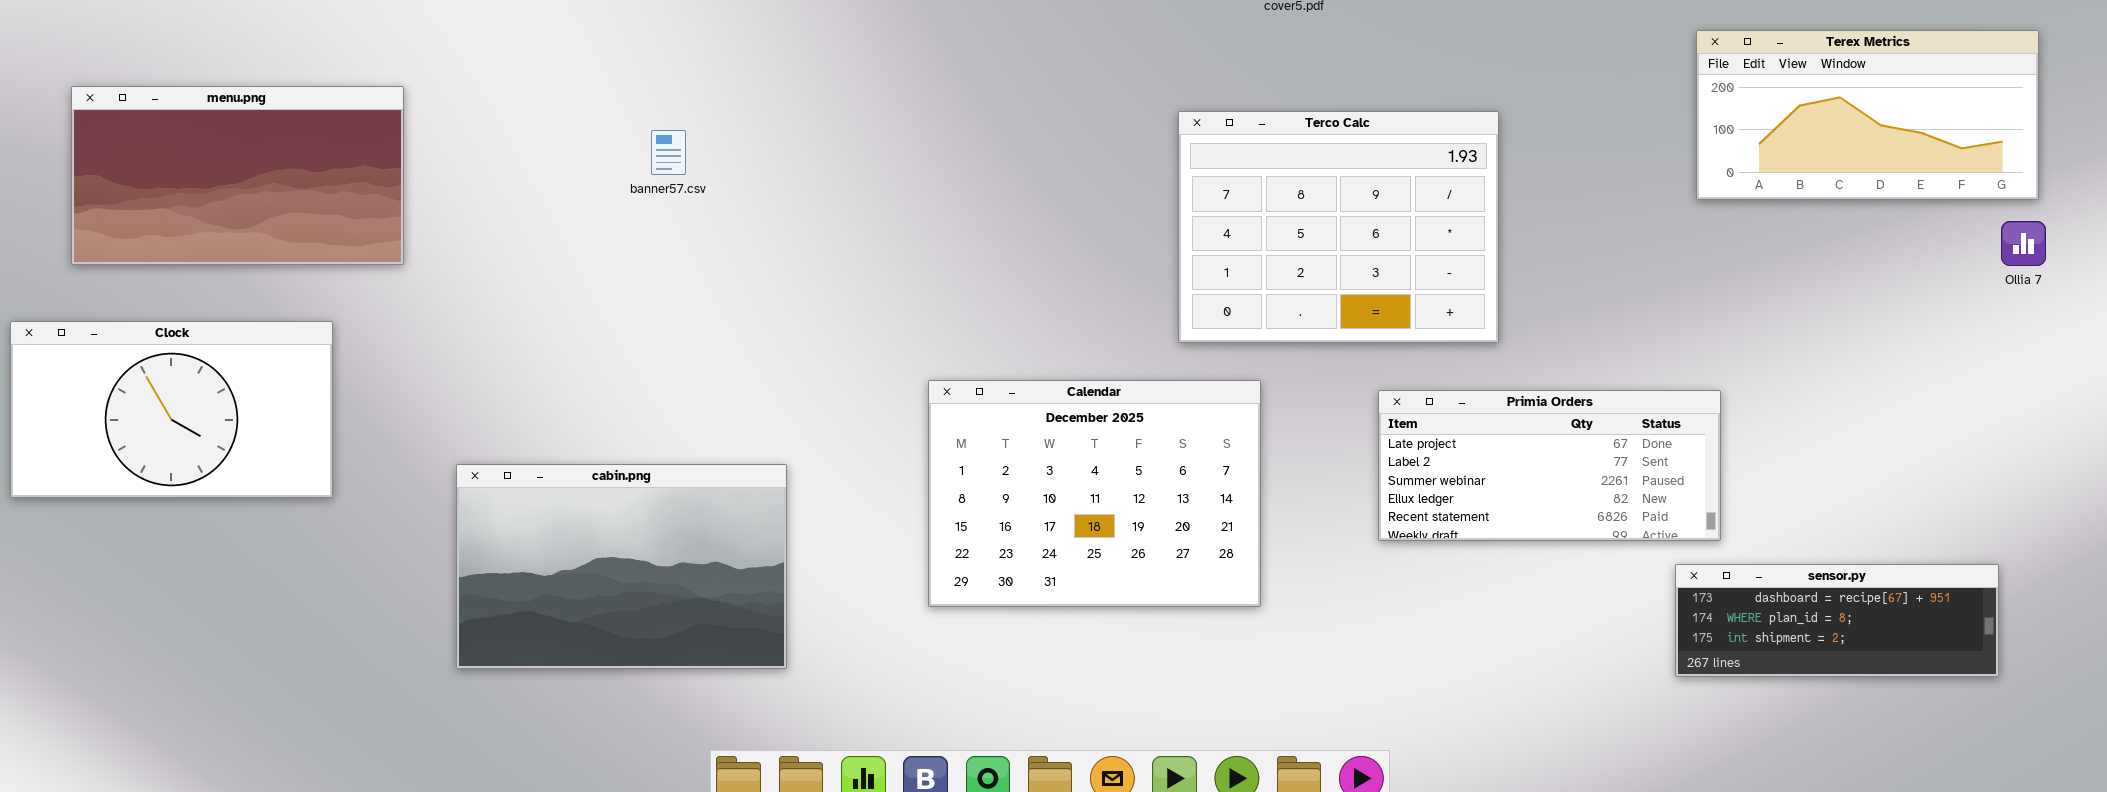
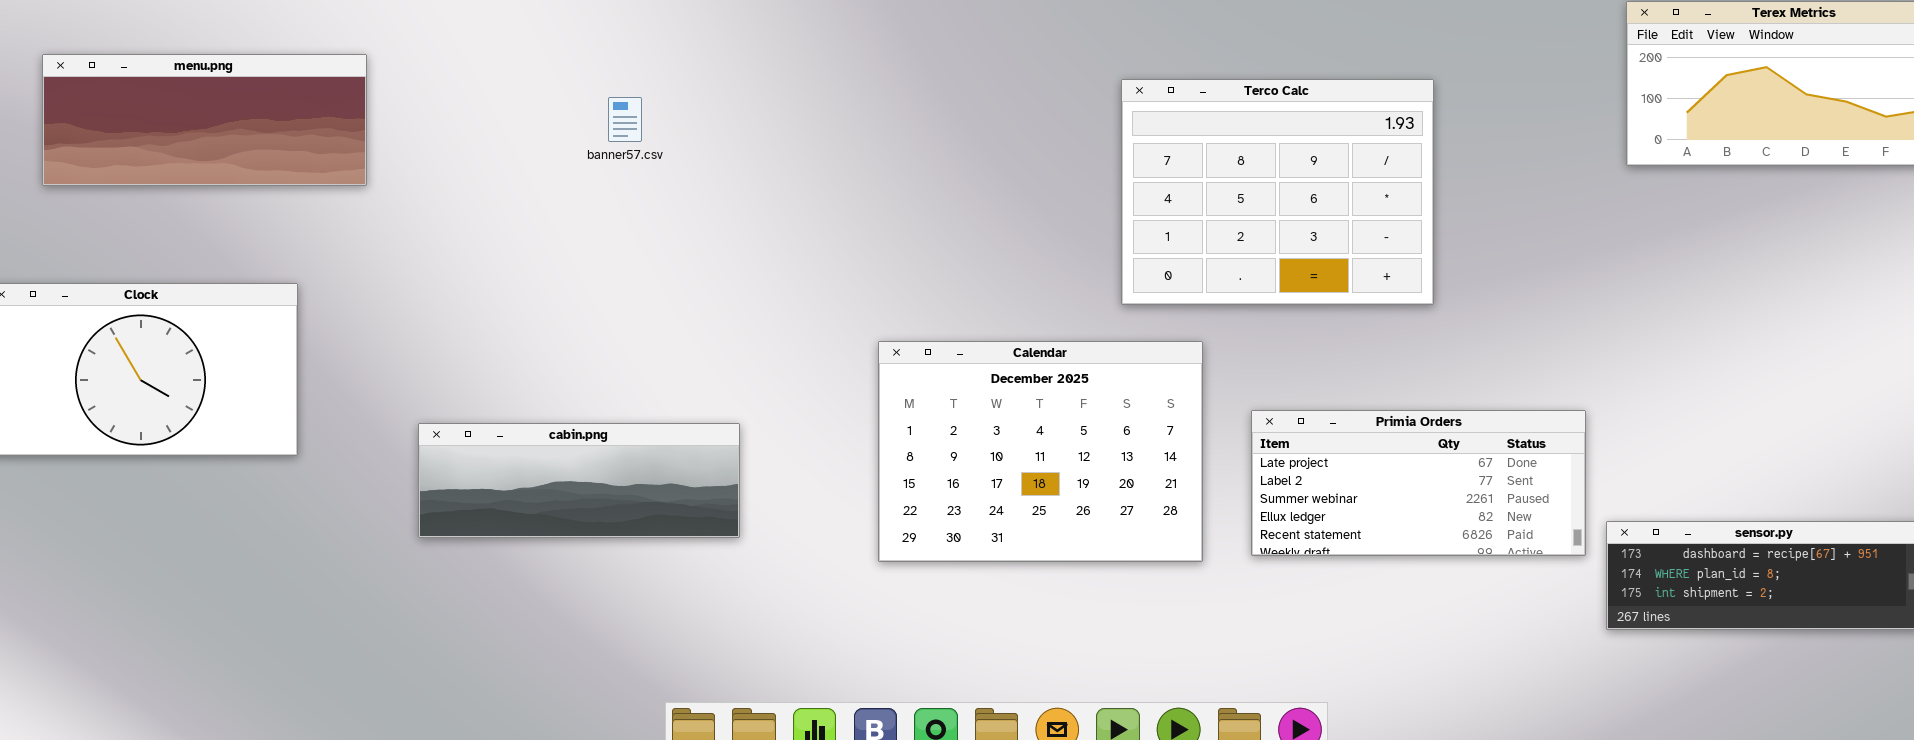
menu.png: [71,86,404,265] -> [42,54,367,186], resized
Primia Orders: [1378,390,1721,541] -> [1251,410,1586,556], moved
cabin.png: [456,464,787,669] -> [418,423,740,538], resized

